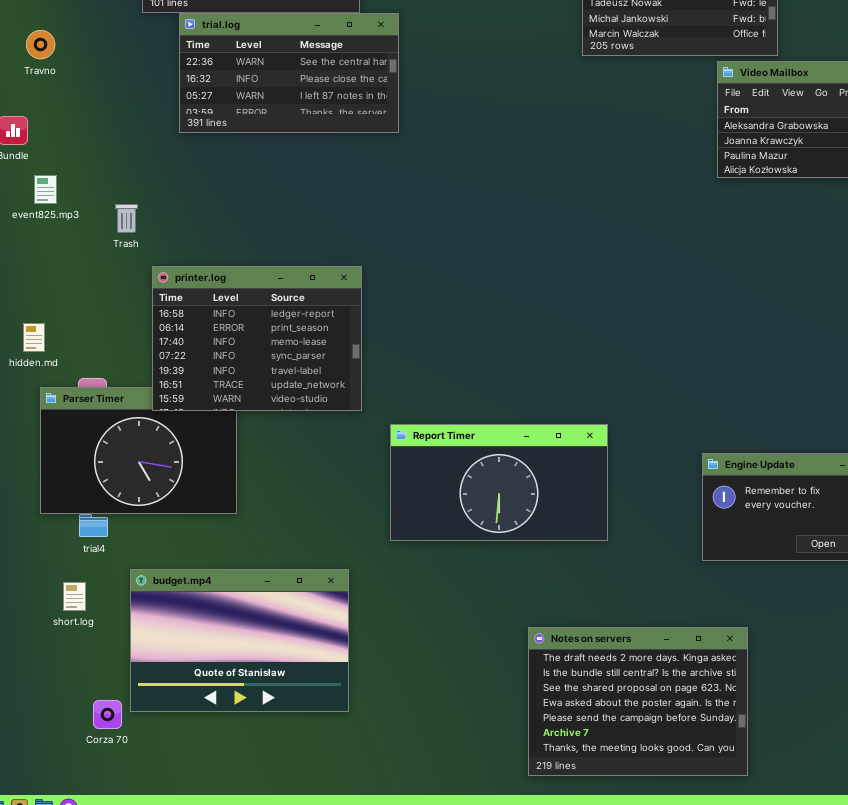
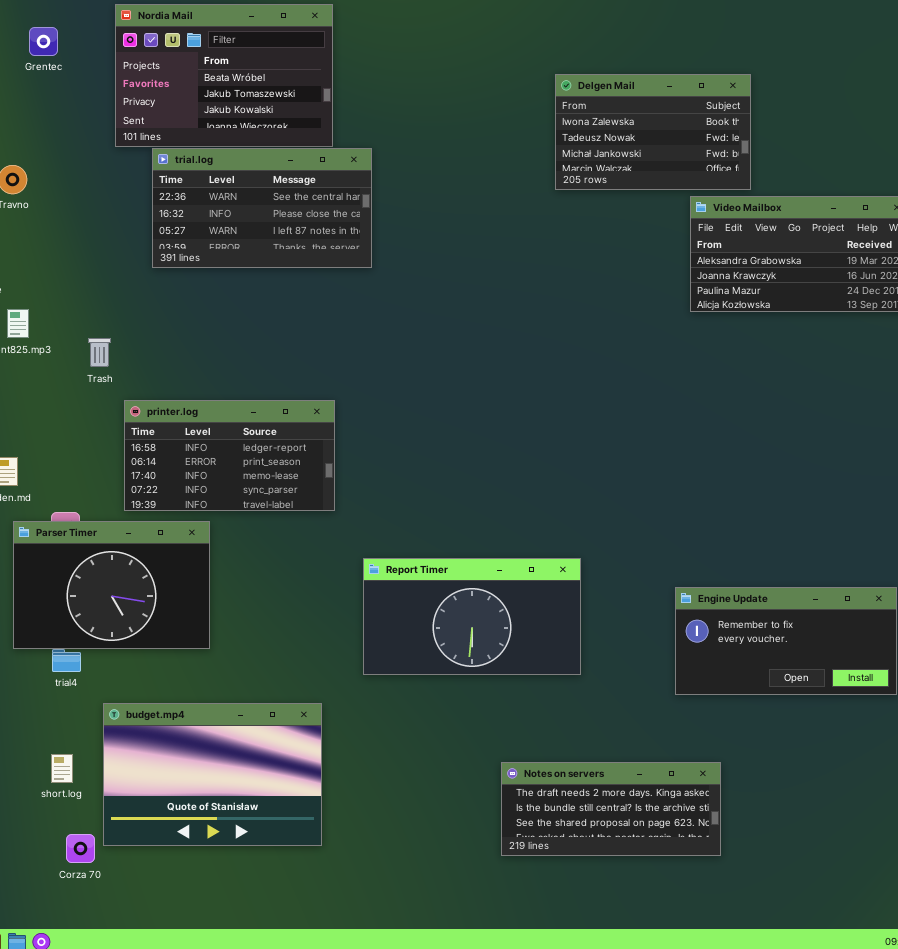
printer.log: [152,266,362,411] -> [124,400,335,511], resized
short.log: [63,582,86,611] -> [51,754,73,783], moved
Notes on servers: [528,627,748,776] -> [501,762,721,856], resized

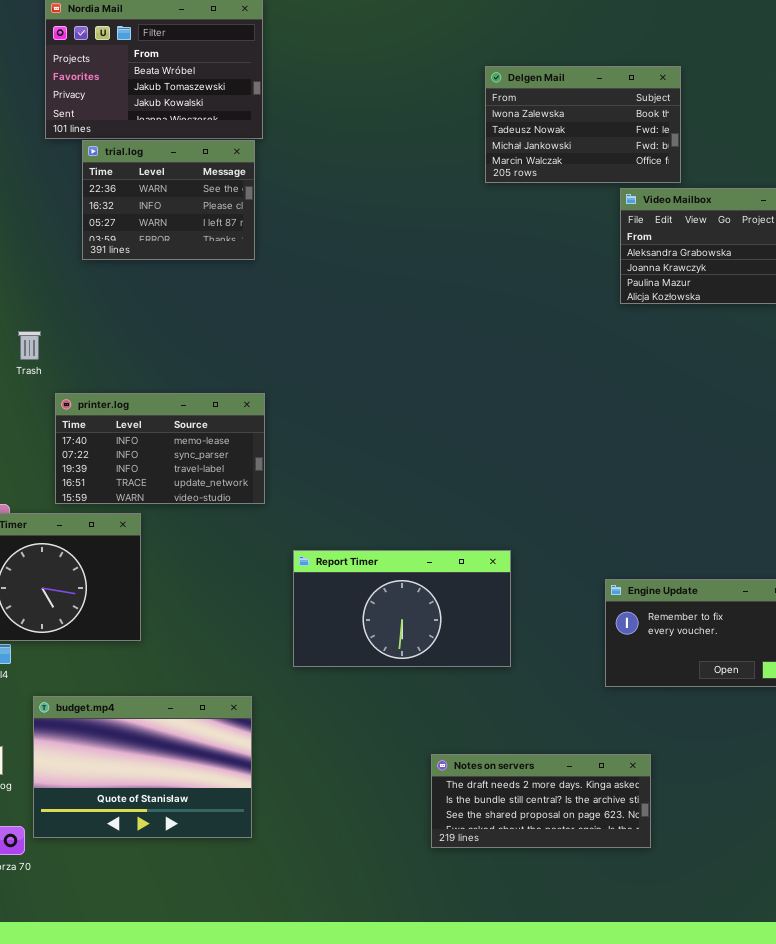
trial.log: [152,148,372,268] -> [82,140,255,260], resized
printer.log: [124,400,335,511] -> [55,393,265,504], scrolled down 2 rows

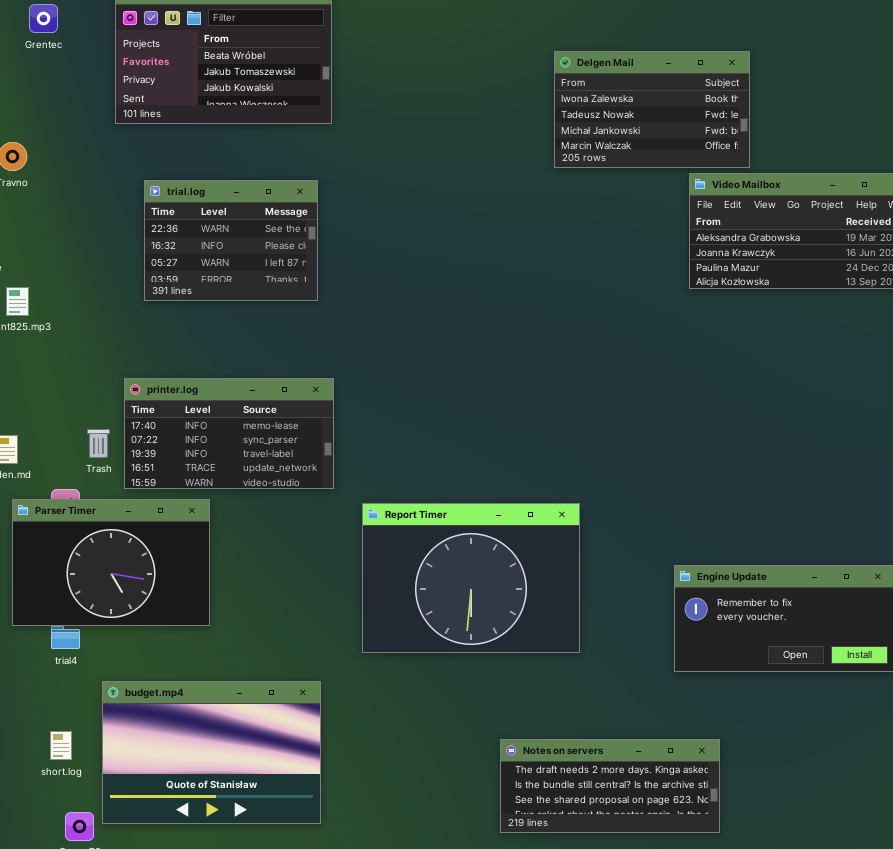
trial.log: [82,140,255,260] -> [144,180,318,301], moved
Trash: [18,331,41,360] -> [87,429,110,458], moved
Report Timer: [293,550,511,667] -> [362,503,580,653], resized

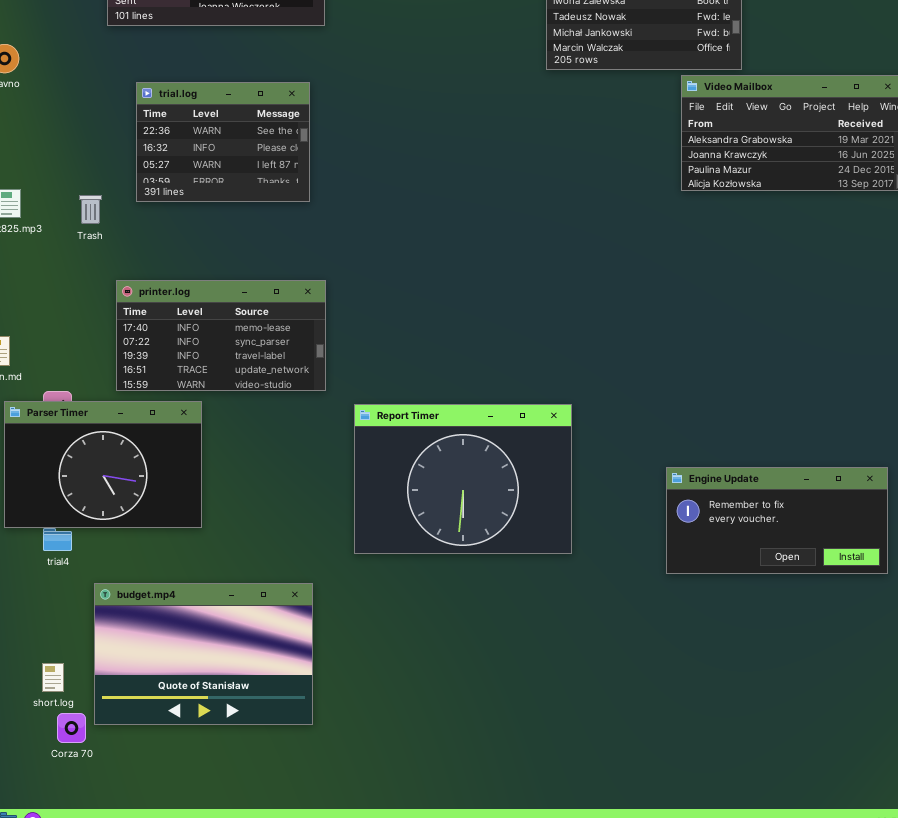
Trash: [87,429,110,458] -> [79,195,102,224], moved
short.log: [50,731,72,760] -> [42,663,64,692], moved
Notes on servers: [500,739,720,833] -> none, closed

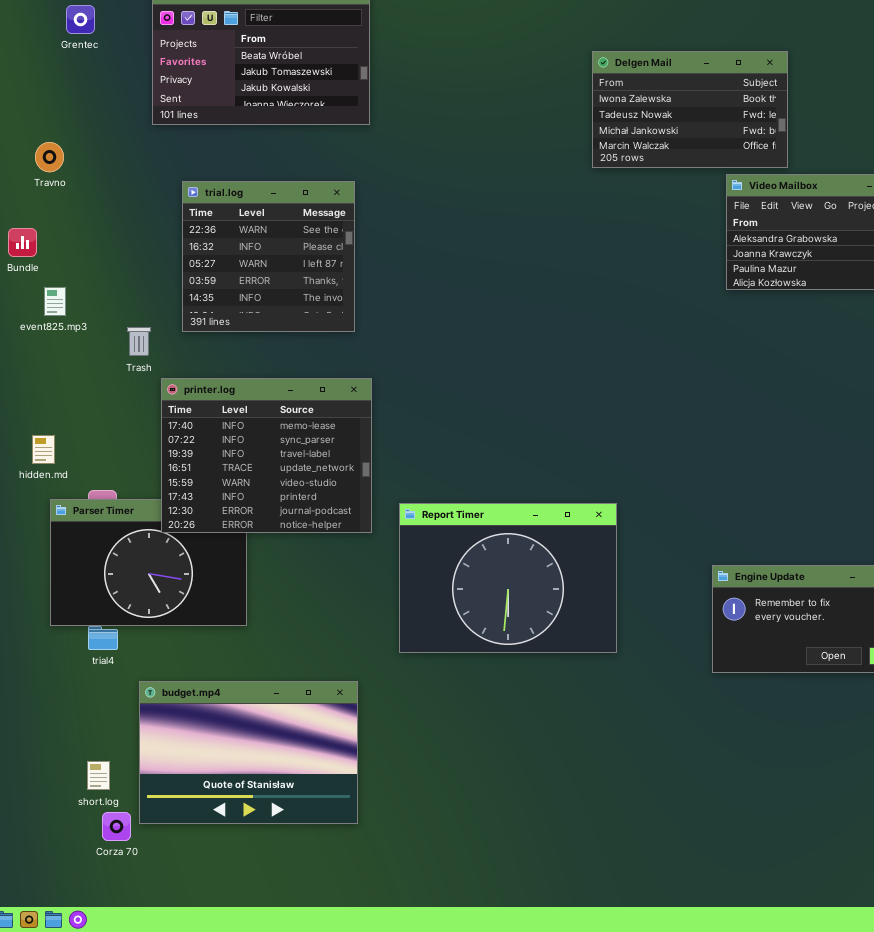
trial.log: [136,82,310,202] -> [182,181,355,332], resized
Trash: [79,195,102,224] -> [127,327,151,356], moved
printer.log: [116,280,326,391] -> [161,378,372,533], resized

